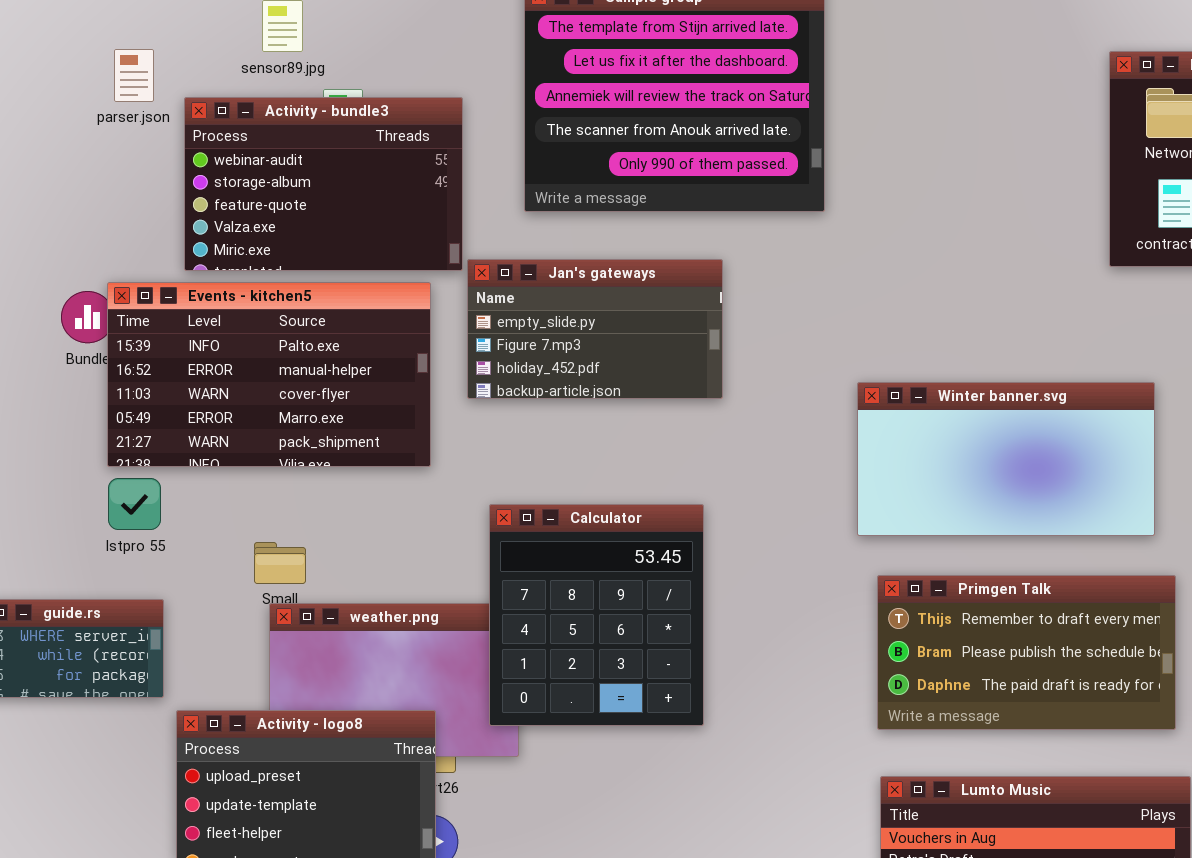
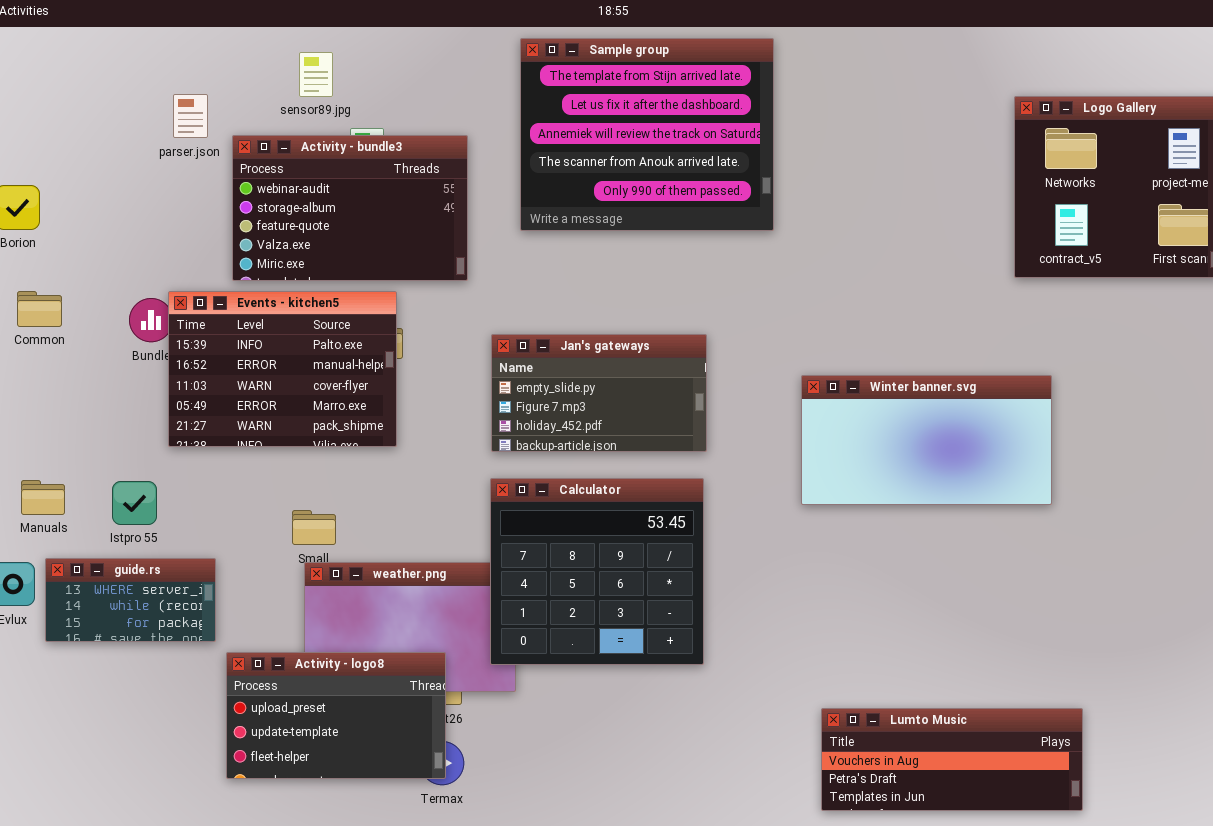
Jan's gateways: [467,259,723,399] -> [491,334,707,452], moved
Events - kitchen5: [107,282,431,467] -> [168,291,397,447], resized
Istpro 55: [108,478,161,530] -> [112,481,157,525], moved
Calculator: [489,504,704,726] -> [490,478,704,665], resized
Primgen Talk: [877,575,1176,730] -> none, closed

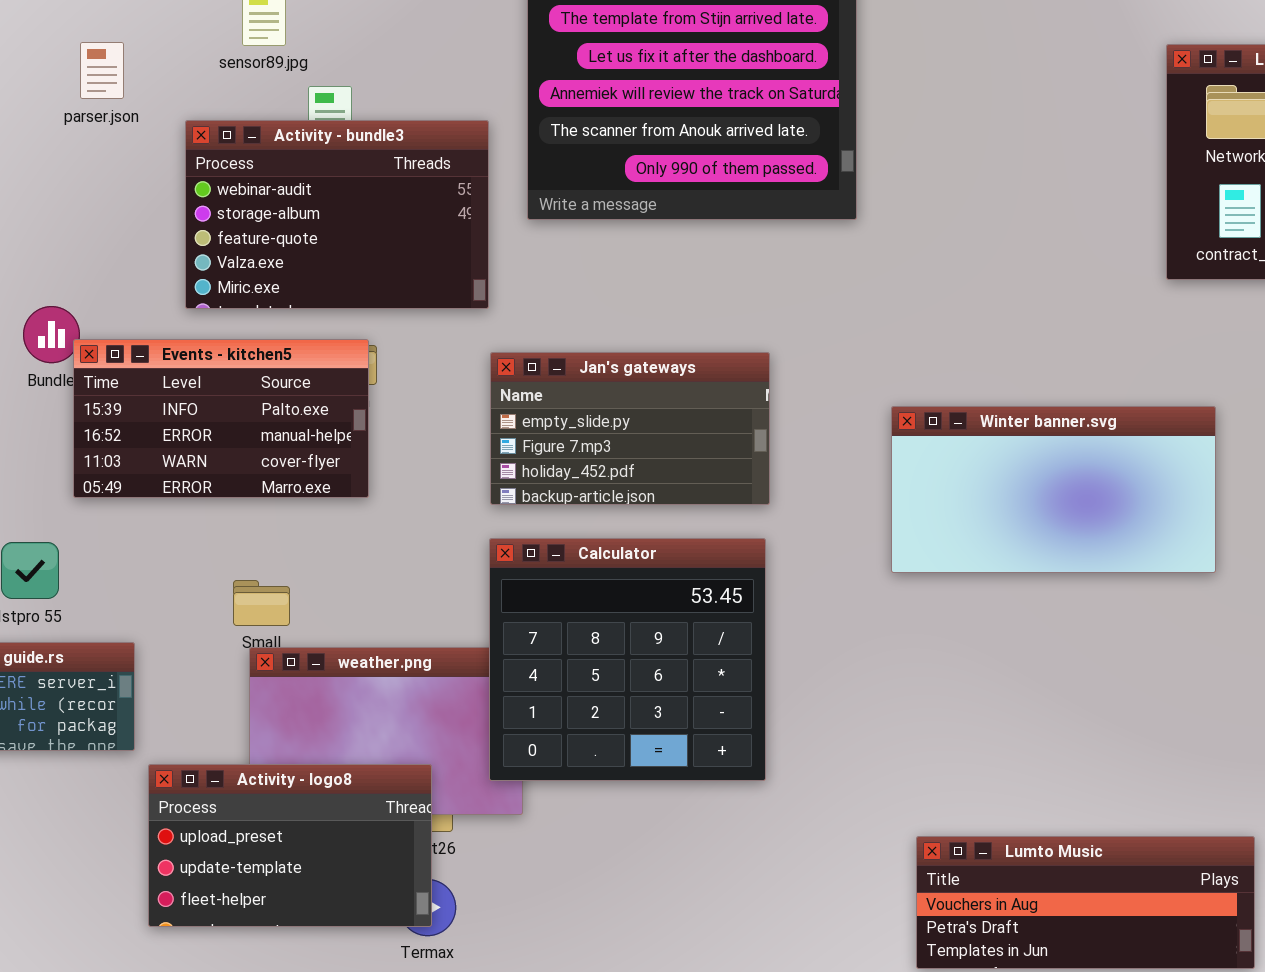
Activity - bundle3: [232,135,468,281] -> [185,120,489,309], moved
Events - kitchen5: [168,291,397,447] -> [73,339,369,498], resized

